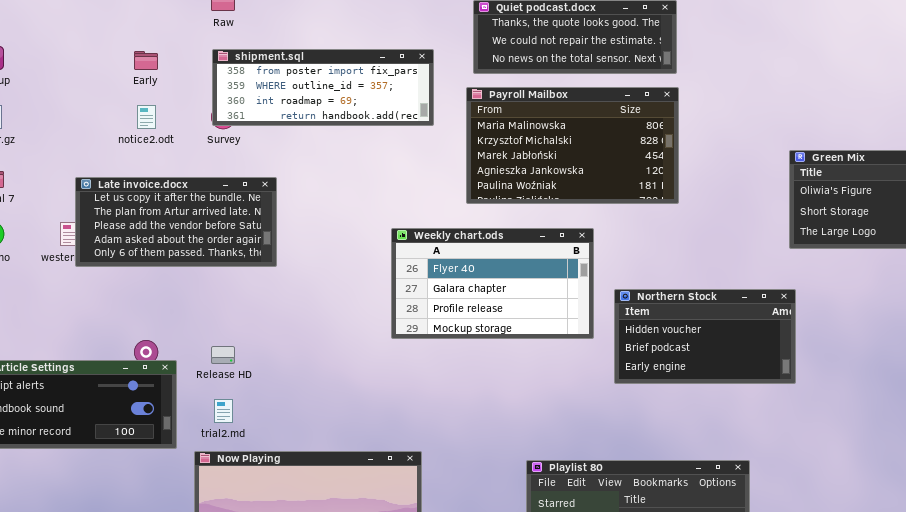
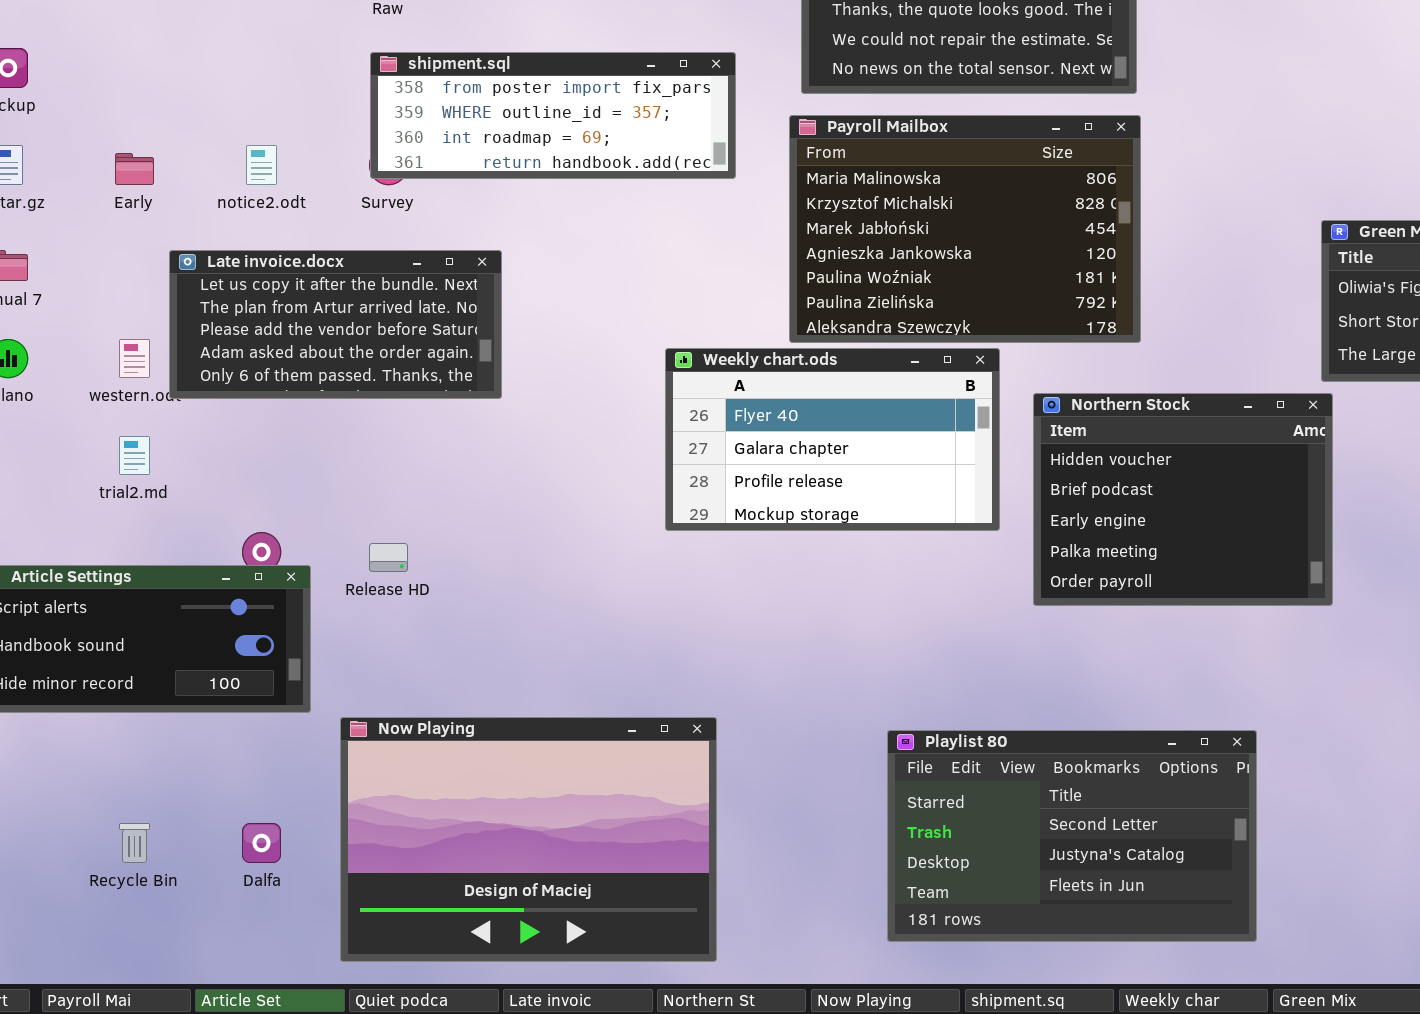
Early: [134,51,158,70] -> [115,153,154,185], moved
Payroll Mailbox: [466,87,679,204] -> [789,115,1141,343], resized
Late invoice.docx: [75,177,277,267] -> [169,250,502,399], moved
Northern Stock: [614,289,796,384] -> [1033,393,1333,606], resized
trial2.md: [214,399,233,423] -> [119,436,150,475], moved

